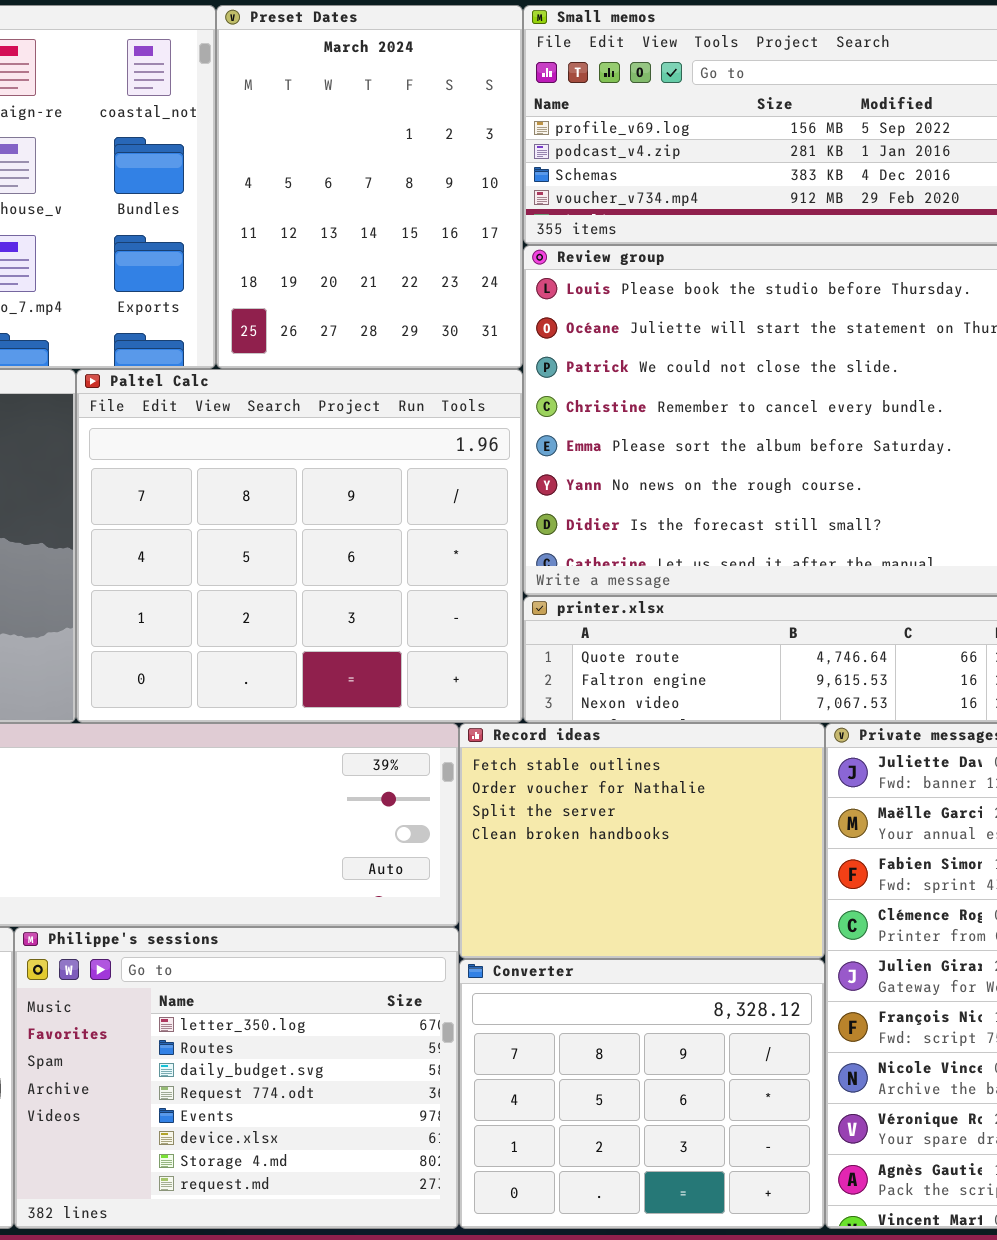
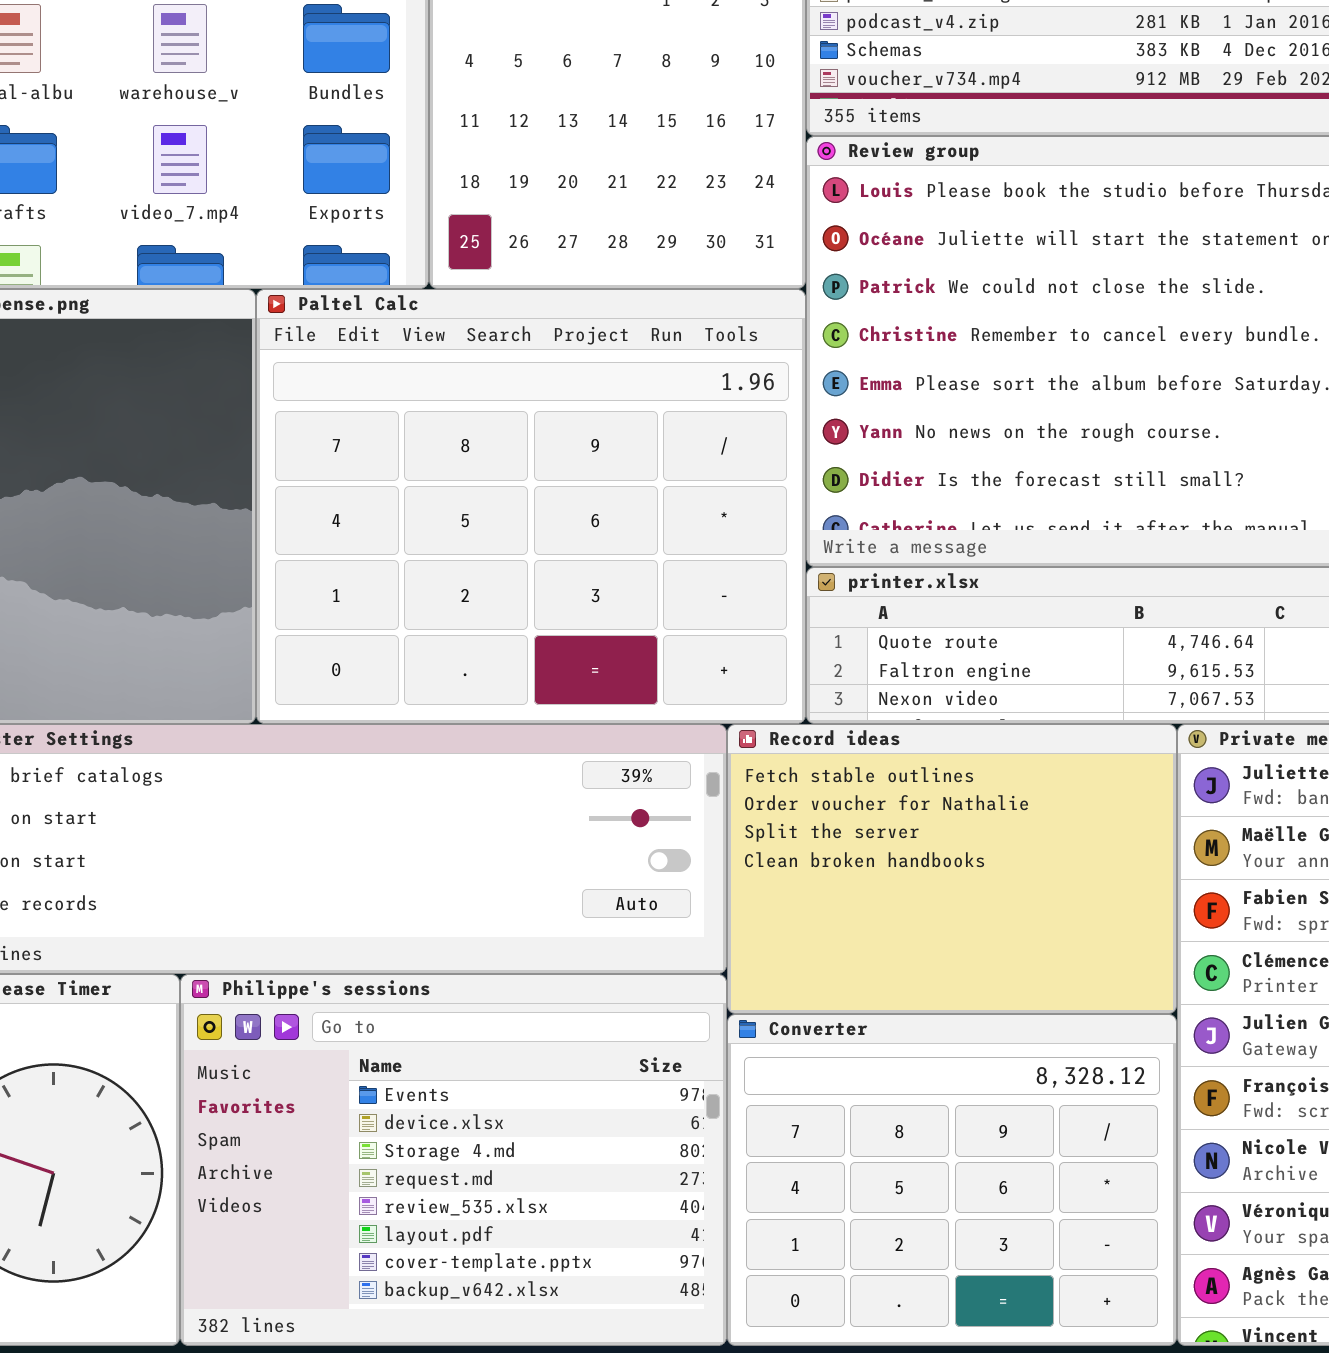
Philippe's sessions: [14,927,459,1229] -> [180,974,727,1346], scrolled down 4 rows

